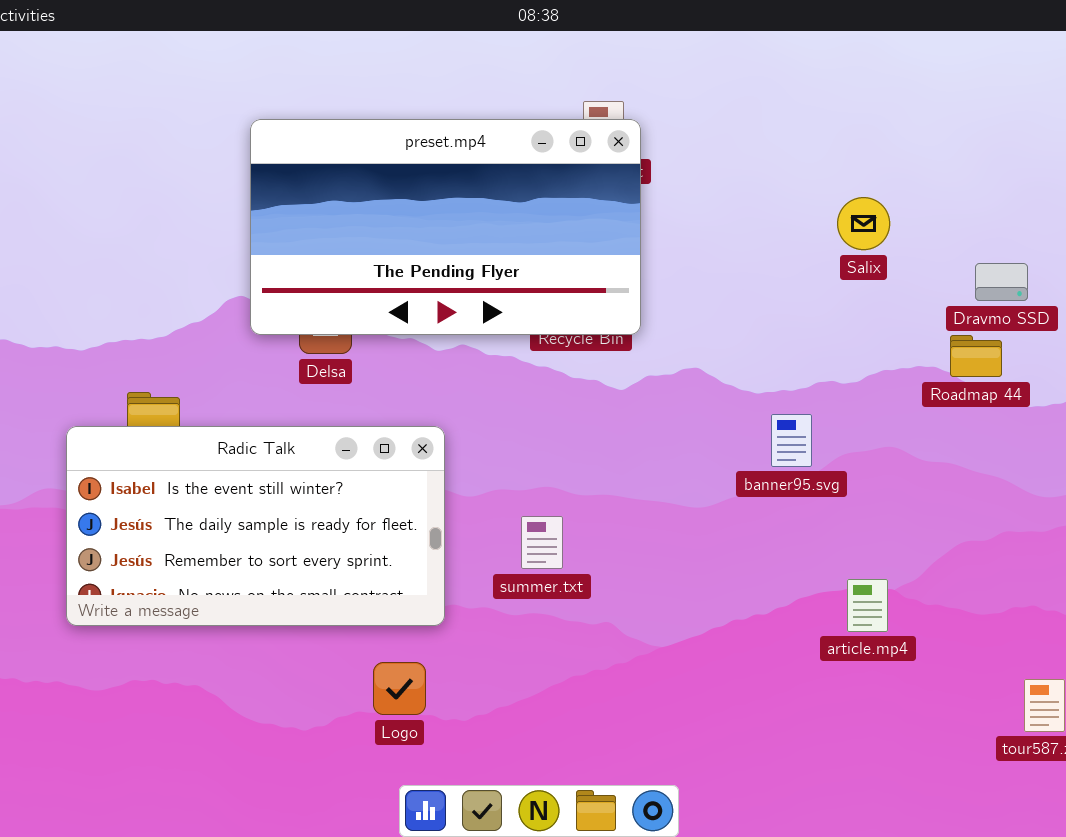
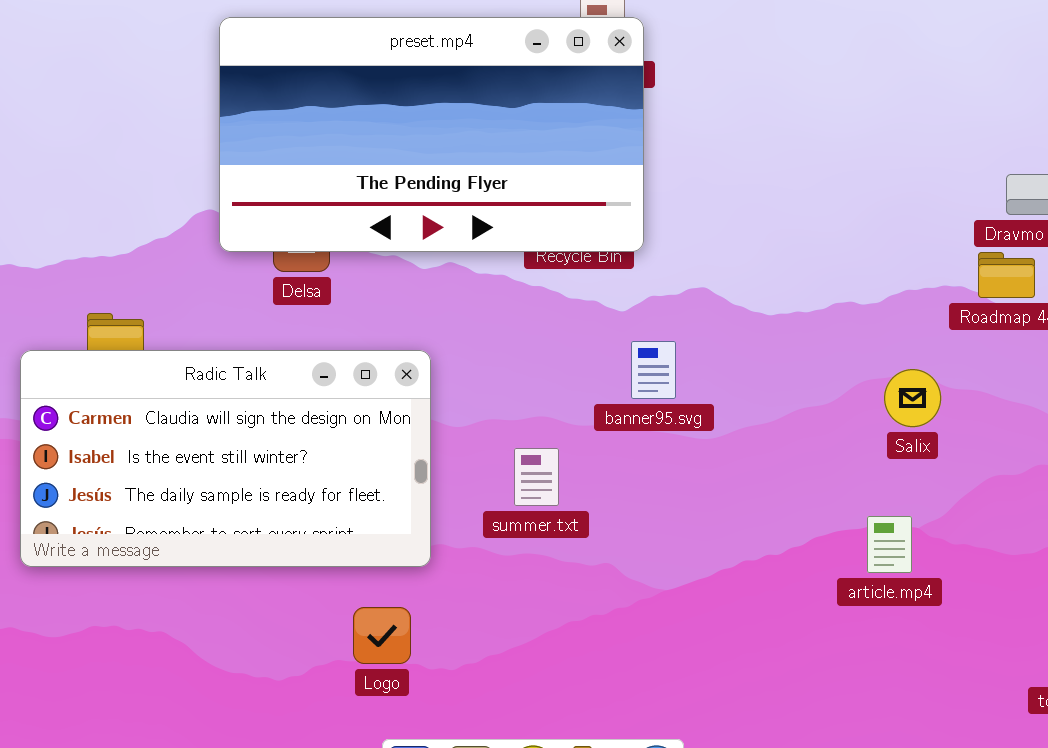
Salix: [837,197,890,250] -> [884,369,941,427], moved
banner95.svg: [771,414,812,467] -> [631,341,676,399], moved
Radic Talk: [66,426,445,626] -> [20,350,431,567], scrolled up 1 row

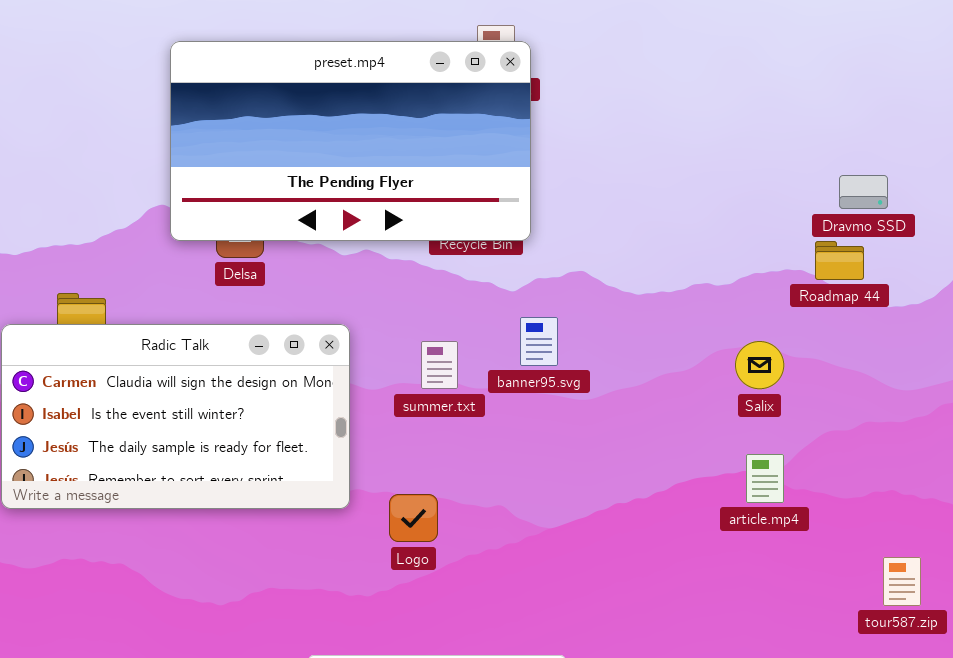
summer.txt: [514,448,559,506] -> [421,341,458,389], moved
article.mp4: [867,516,912,573] -> [746,454,784,503], moved
Logo: [353,607,411,664] -> [389,494,438,542], moved

